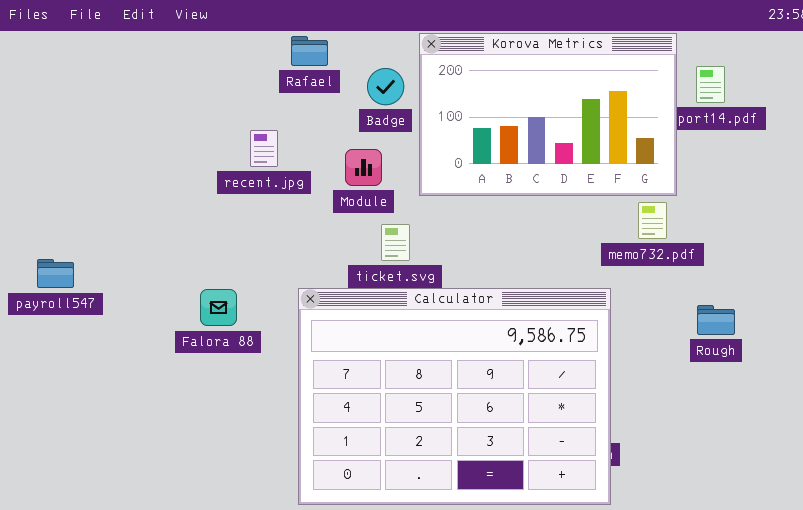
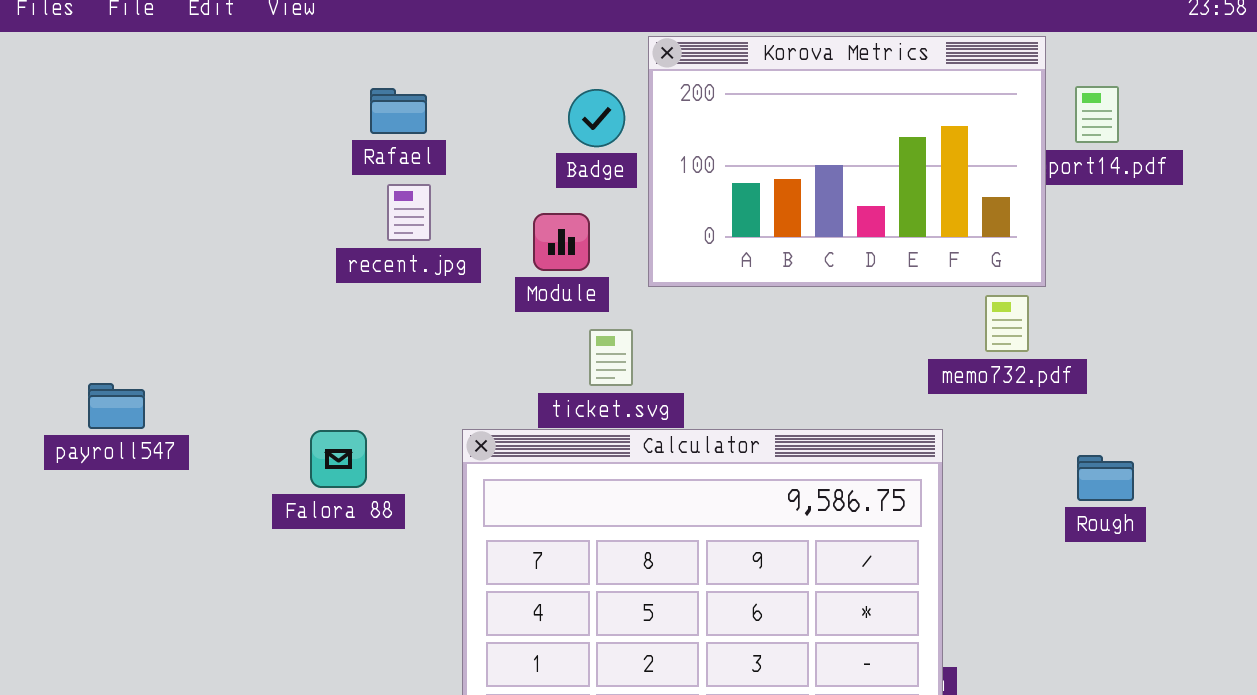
Rafael: [291,36,328,66] -> [370,88,427,134], moved
payroll547: [37,259,74,288] -> [88,383,145,429], moved

